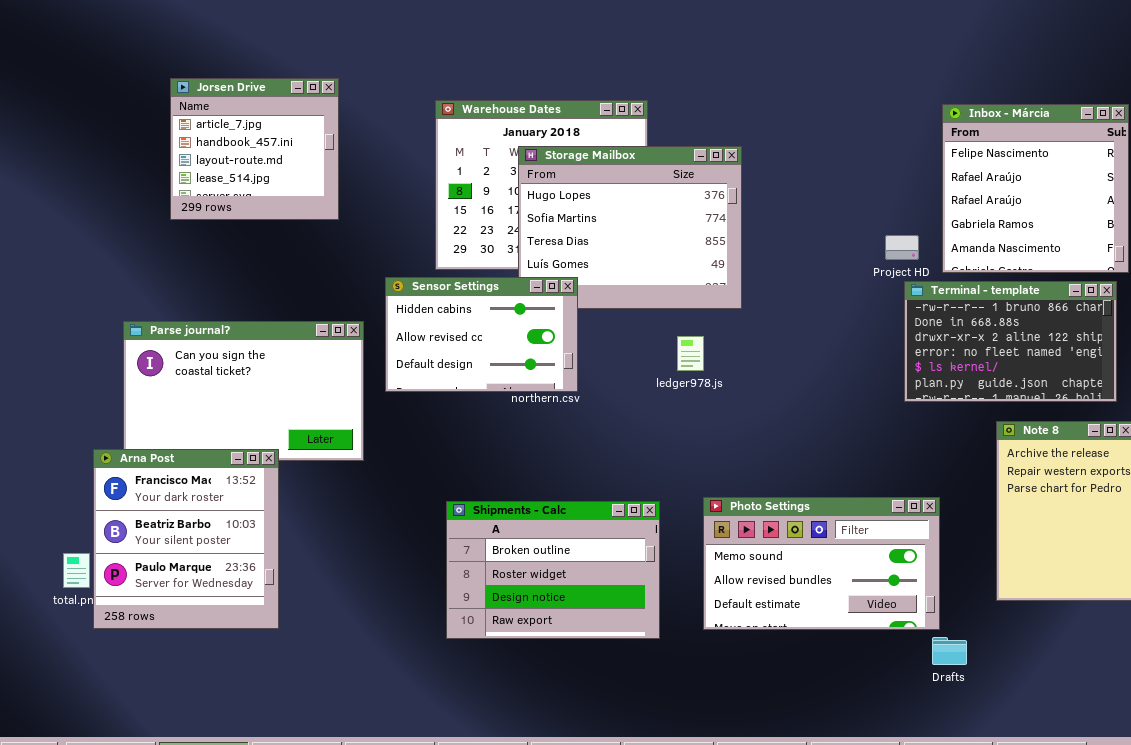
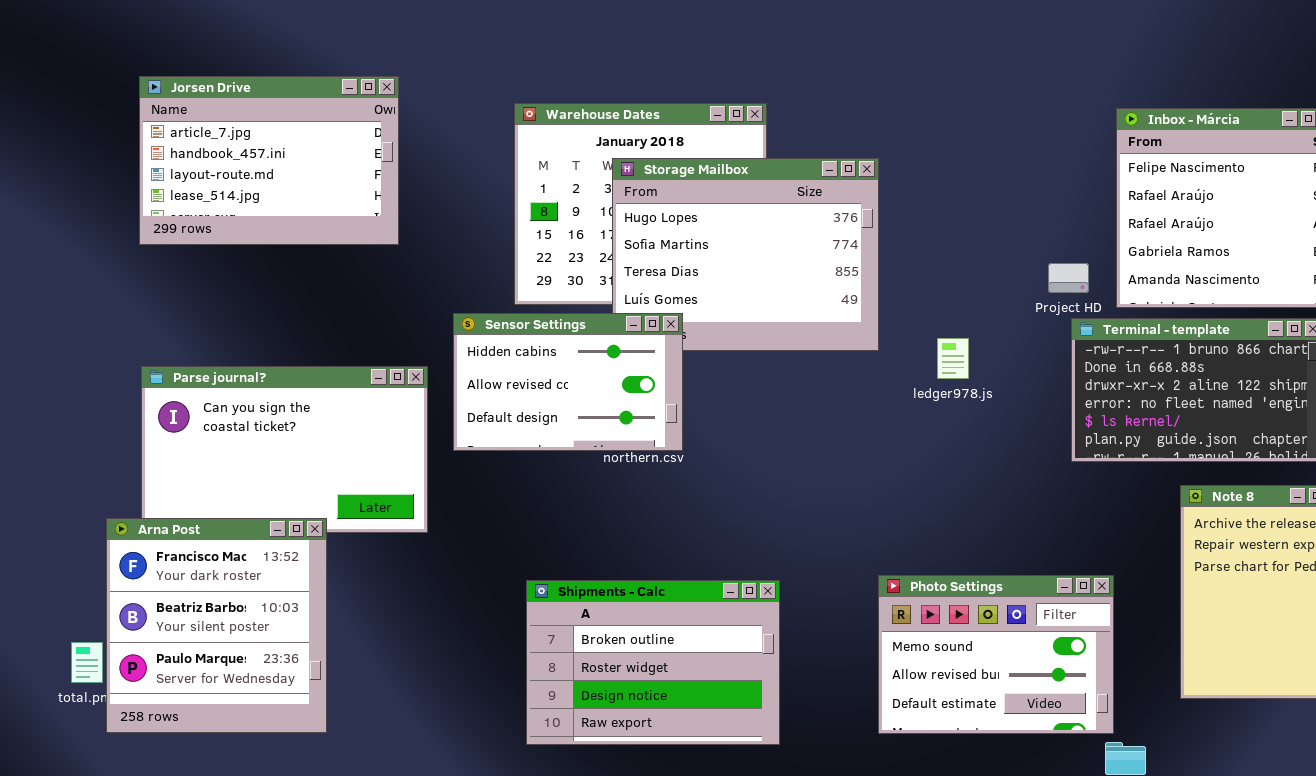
Jorsen Drive: [170,78,339,220] -> [139,76,399,245], resized
ledger978.js: [677,336,704,371] -> [937,338,969,379], moved
Photo Settings: [703,497,940,630] -> [878,575,1114,734], resized

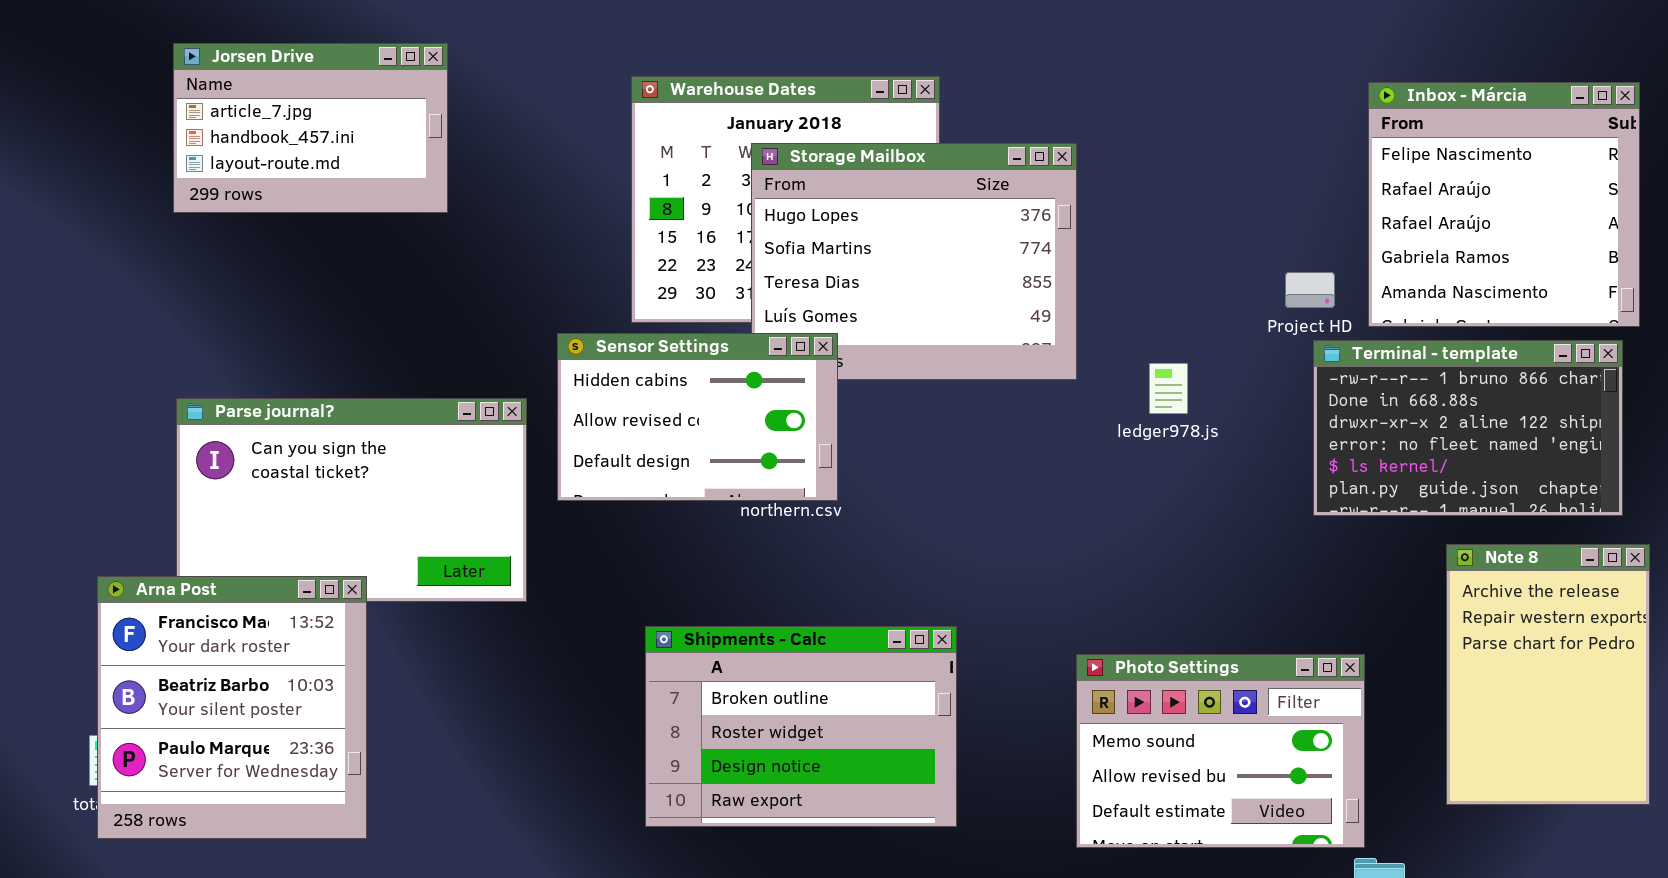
Jorsen Drive: [139,76,399,245] -> [173,43,448,213], resized
Arna Post: [106,518,327,733] -> [97,576,367,839], moved
Shipments - Calc: [526,580,780,745] -> [645,626,957,827], moved

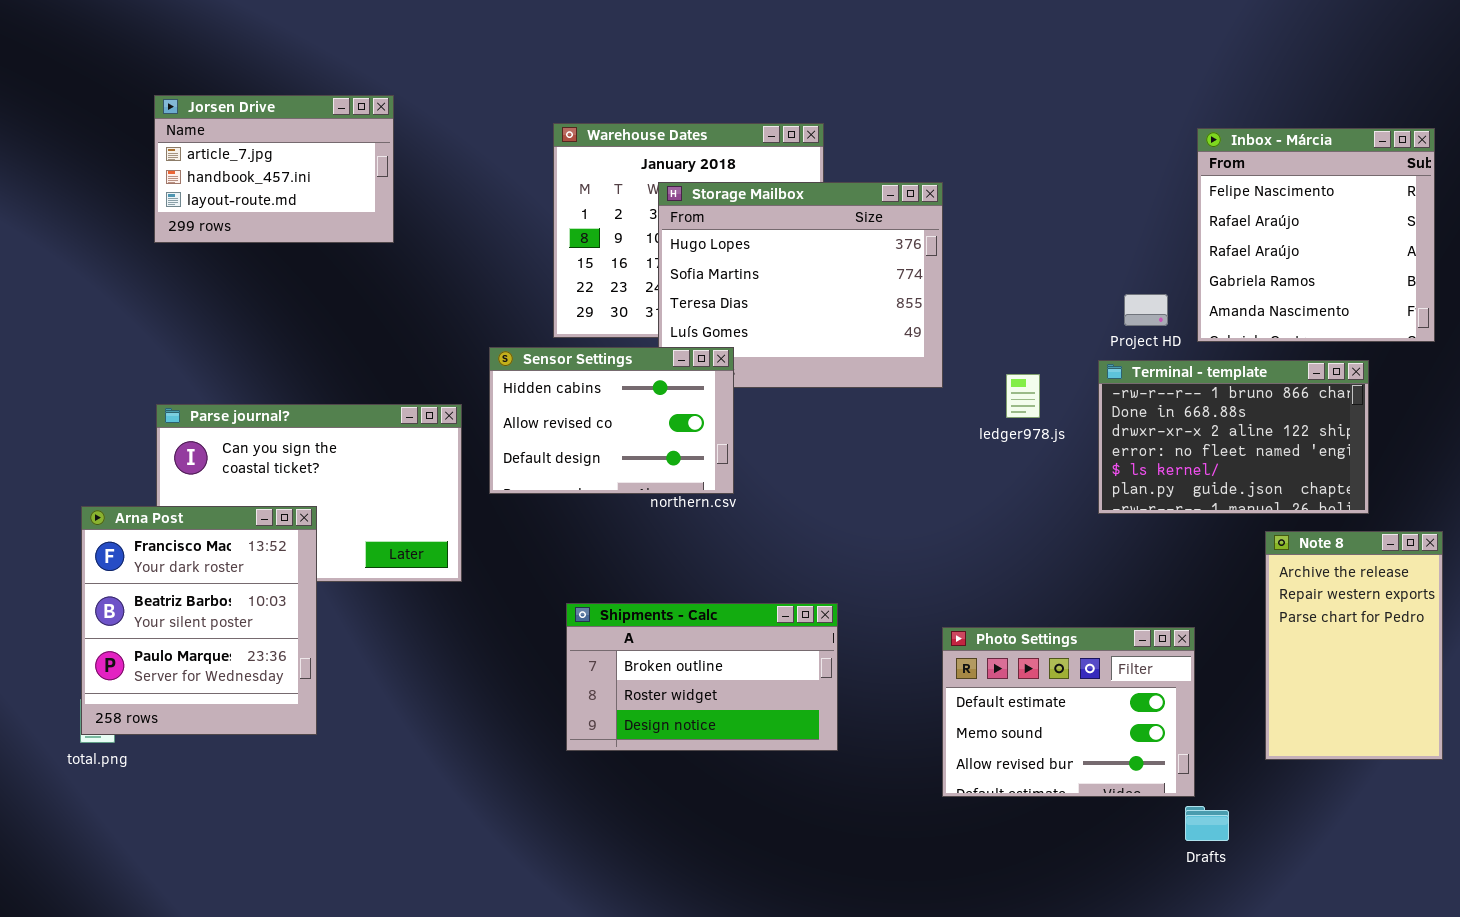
Terminal - template: [1313,340,1623,516] -> [1098,360,1369,514], moved
Arna Post: [97,576,367,839] -> [81,506,317,735], moved
Shipments - Calc: [645,626,957,827] -> [566,603,838,751], resized
Photo Settings: [1076,654,1365,848] -> [942,627,1195,797], scrolled up 1 row

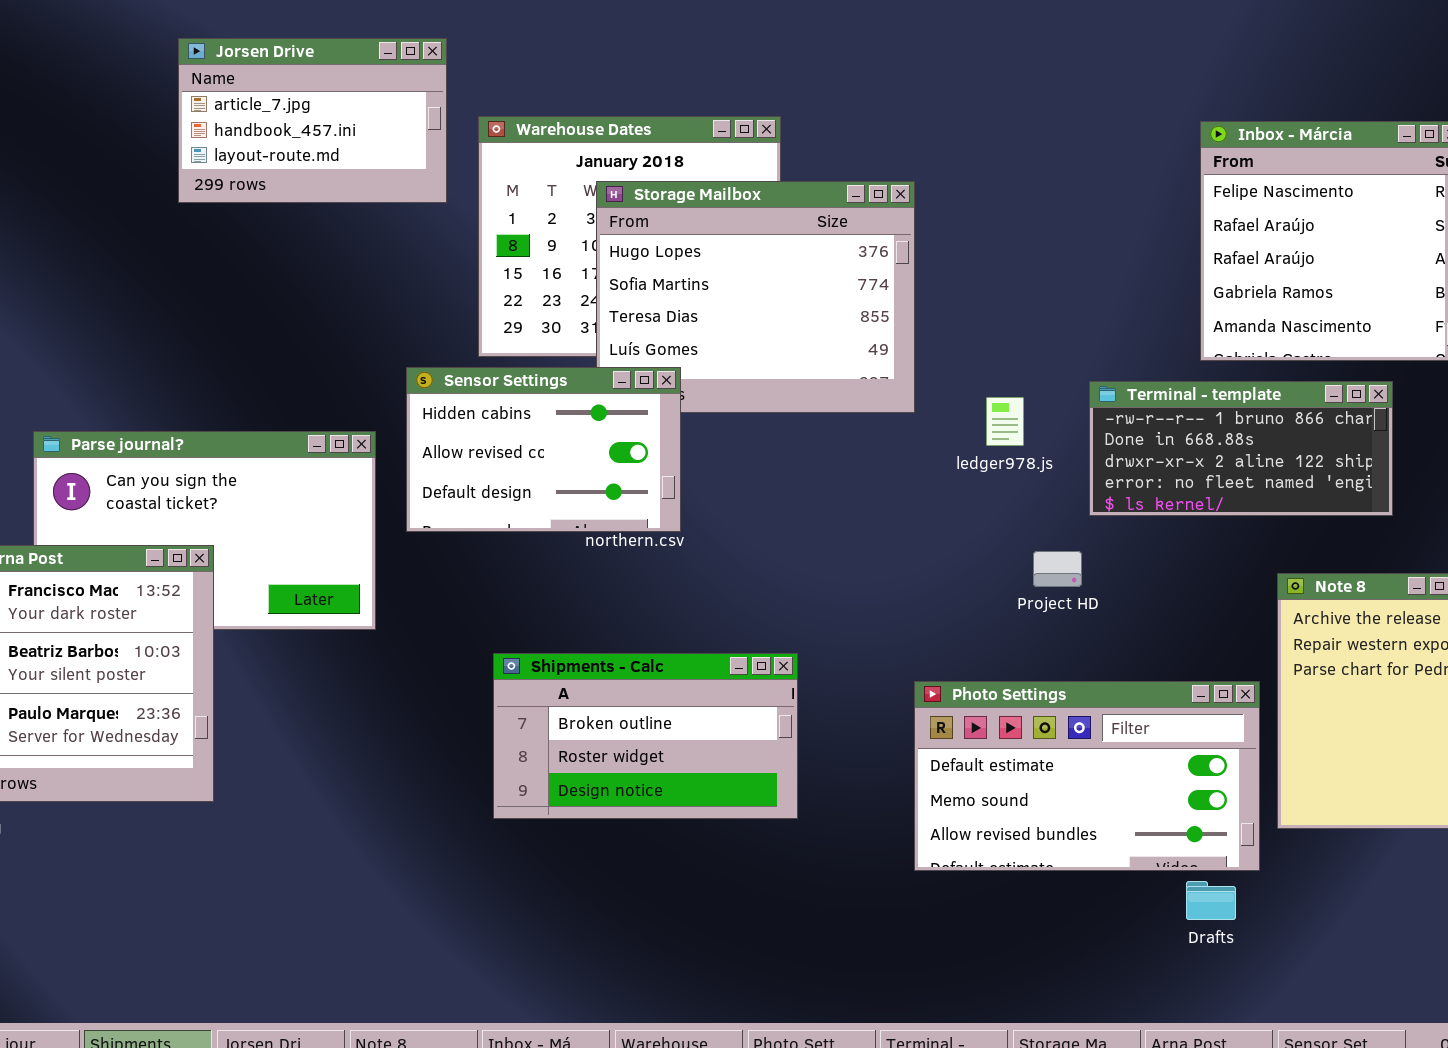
Jorsen Drive: [154,95,394,243] -> [178,38,447,203], moved
Project HD: [1124,294,1168,326] -> [1033,551,1082,587], moved
Terminal - template: [1098,360,1369,514] -> [1089,381,1393,516], resized
Photo Settings: [942,627,1195,797] -> [914,681,1260,871], resized

